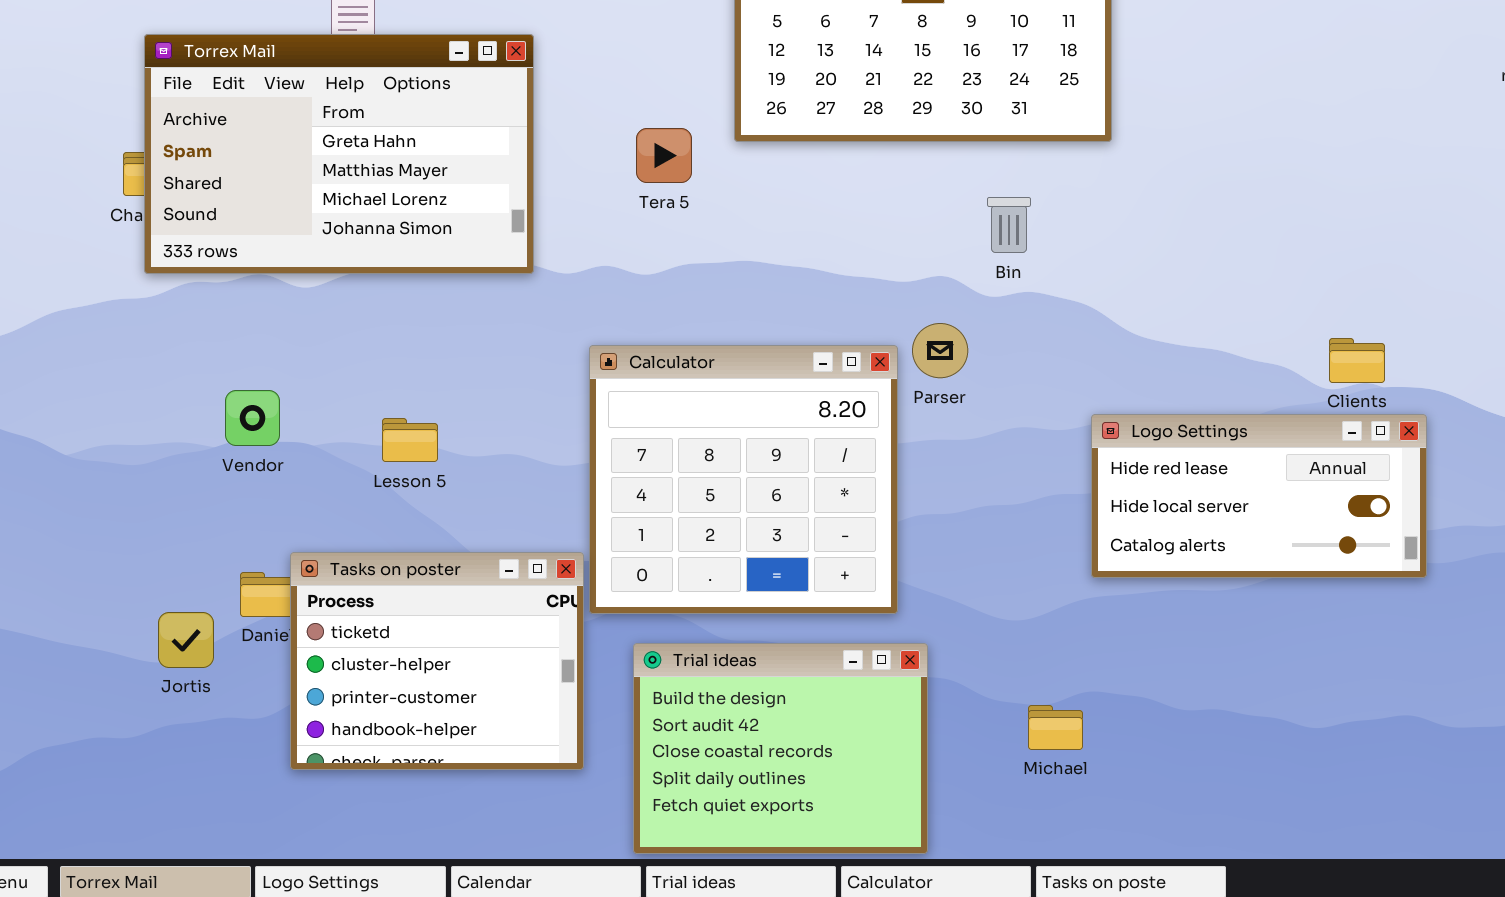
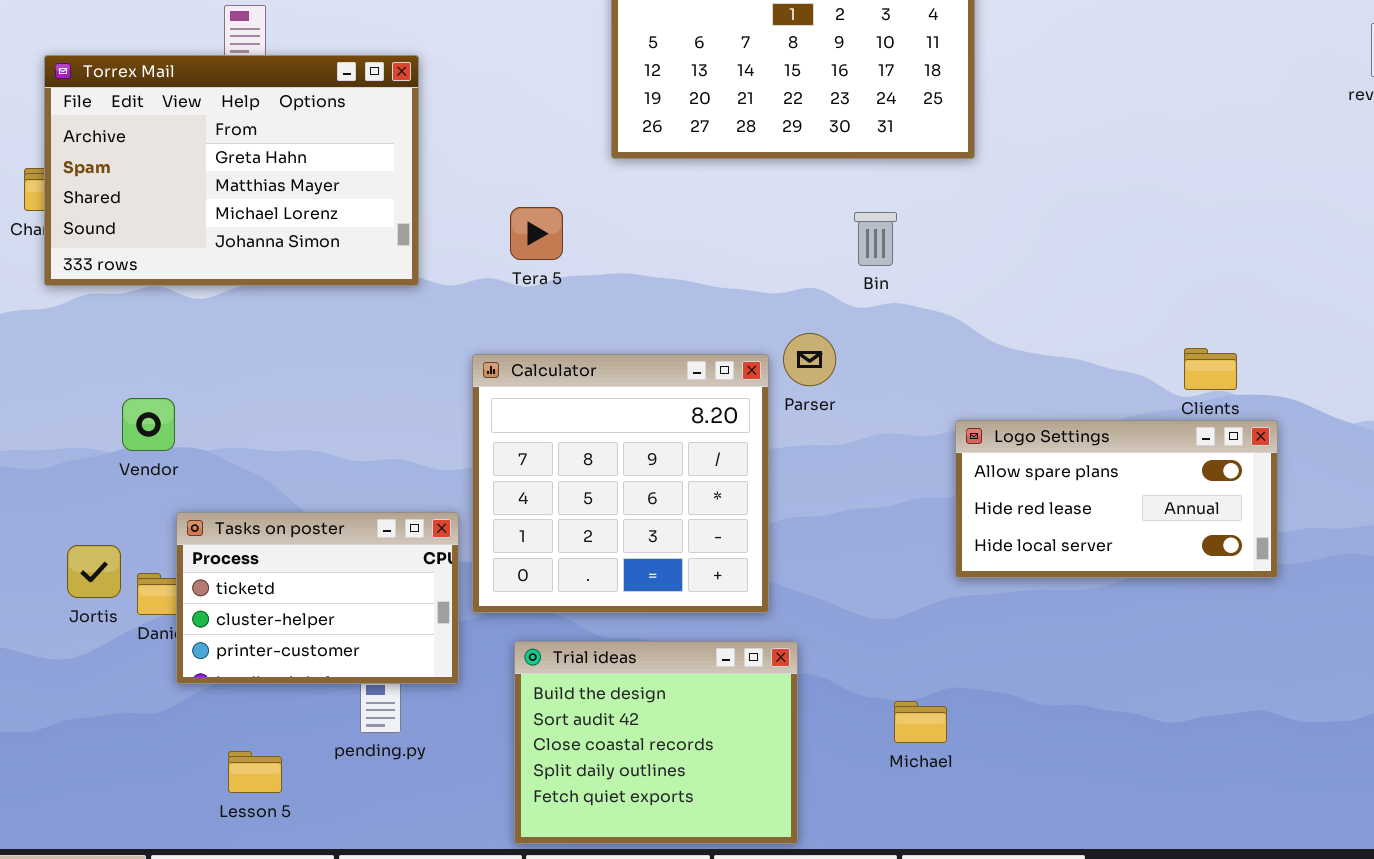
Tera 5: [636,128,692,183] -> [510,207,563,260], moved
Logo Settings: [1091,414,1427,578] -> [955,420,1278,578], scrolled up 1 row
Lesson 5: [382,418,438,462] -> [228,751,282,793], moved
Tasks on poster: [290,552,584,770] -> [176,512,459,684], moved, resized
Jortis: [158,612,214,668] -> [67,545,121,598], moved

